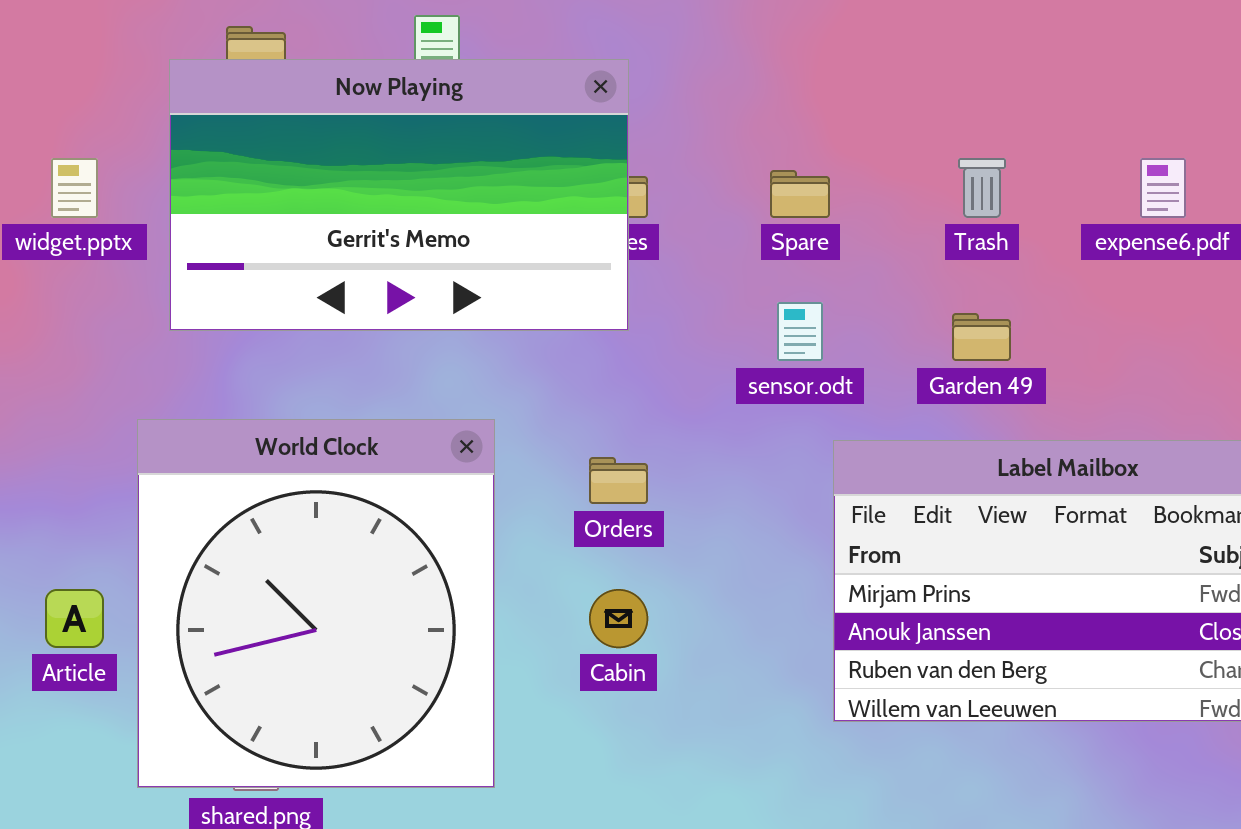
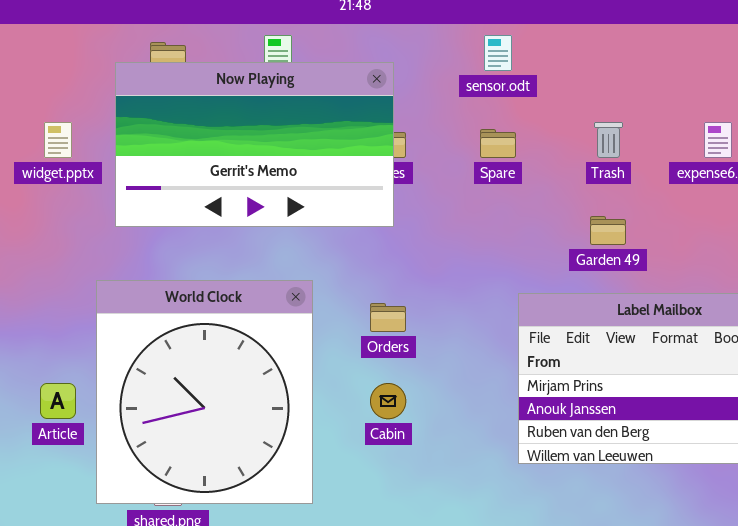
sensor.odt: [777,302,823,361] -> [484,35,512,71], moved

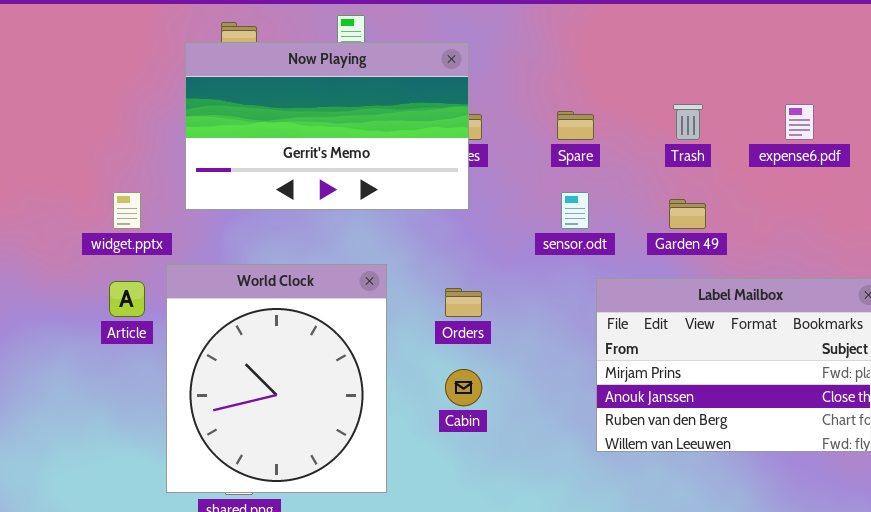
sensor.odt: [484,35,512,71] -> [561,192,589,229], moved
widget.pptx: [44,122,72,158] -> [113,192,141,229], moved
Article: [40,383,76,419] -> [109,281,145,317], moved

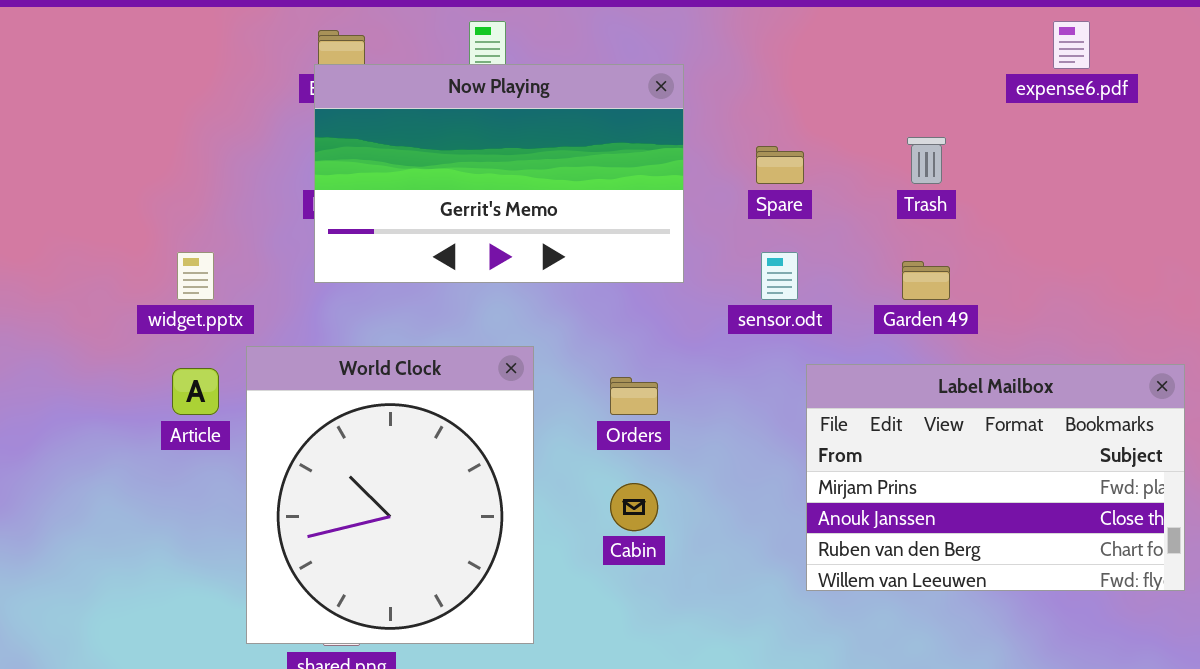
Now Playing: [185,42,469,210] -> [314,64,684,283], moved
expense6.pdf: [785,104,814,140] -> [1053,21,1090,69], moved

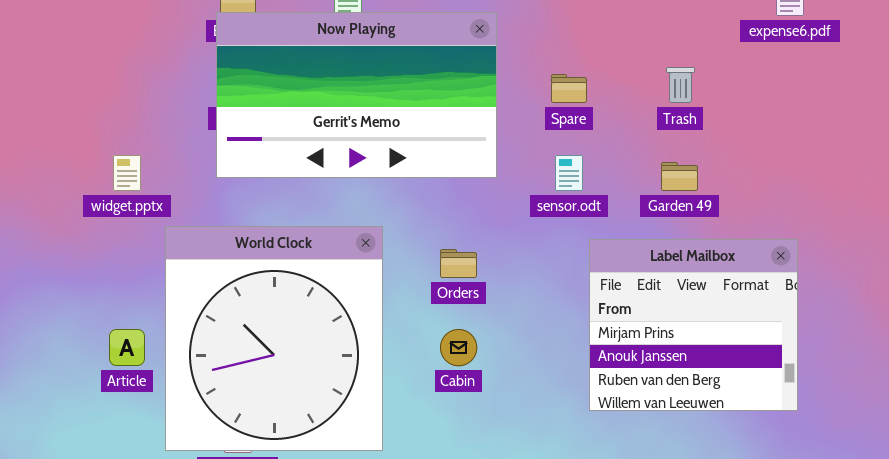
Label Mailbox: [806,364,1185,591] -> [589,239,798,411], resized
Article: [172,368,219,415] -> [109,329,145,366], moved

